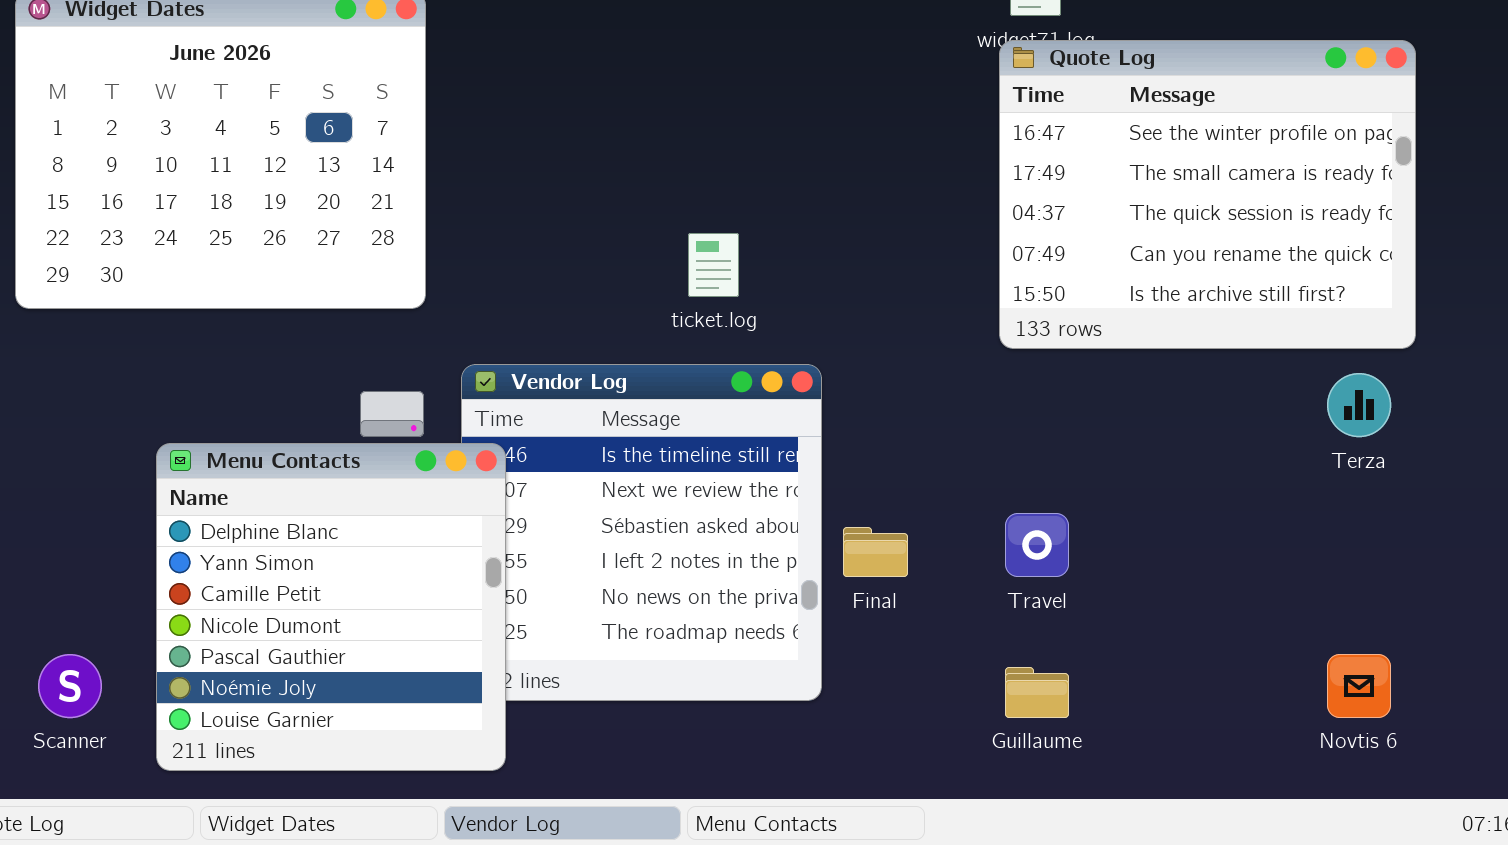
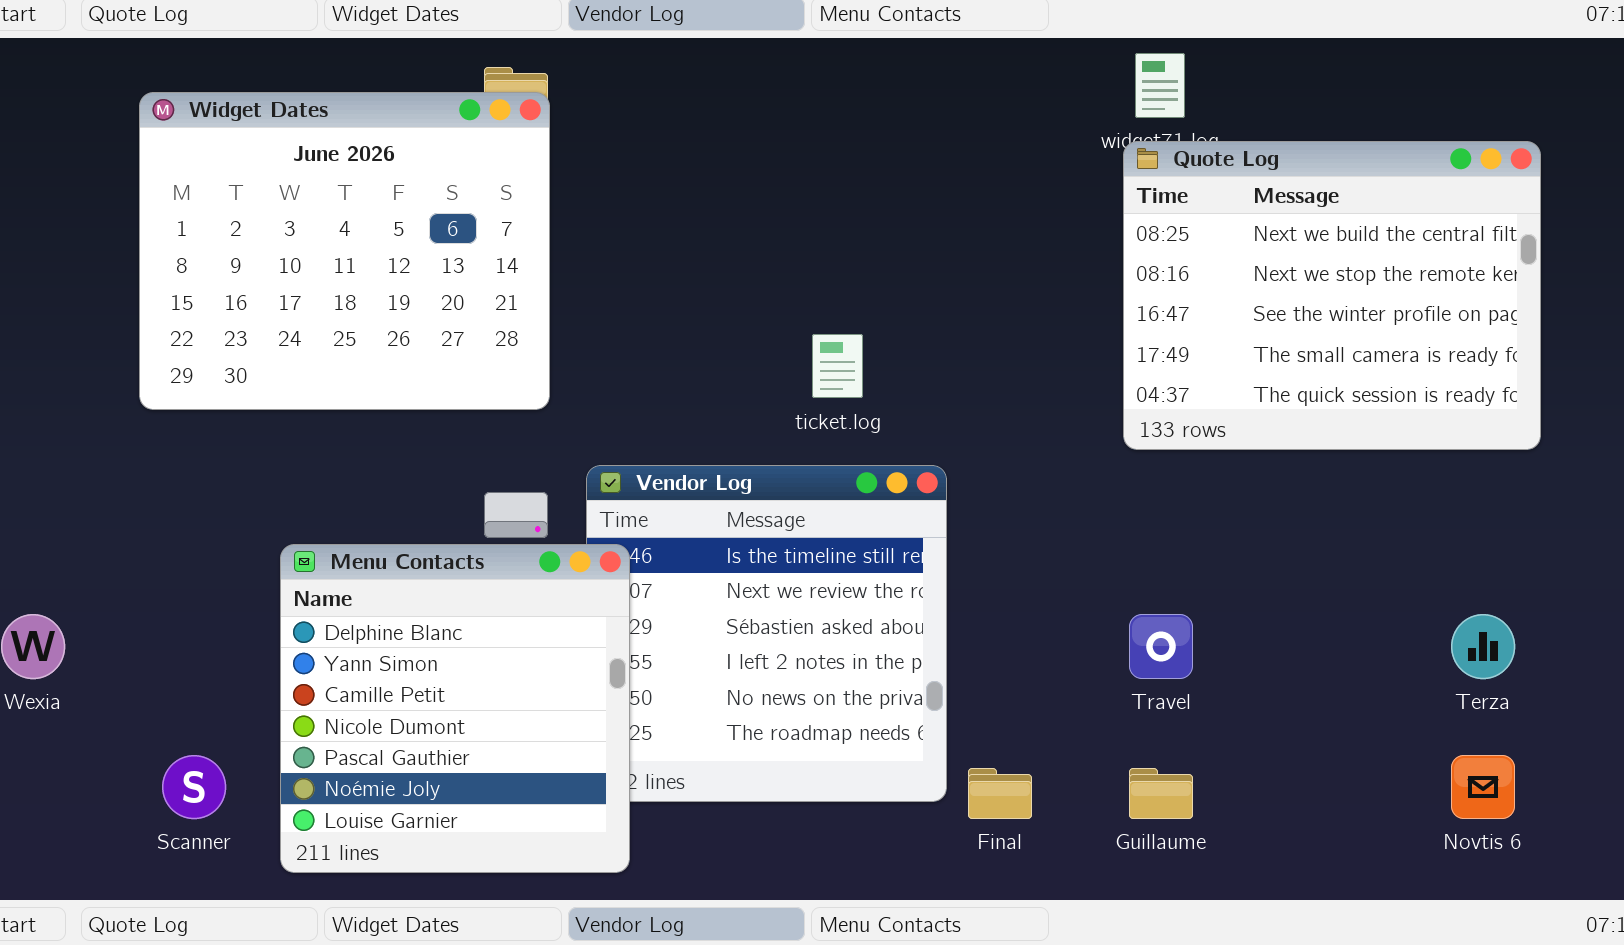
Quote Log: [999,40,1416,349] -> [1123,141,1541,450], scrolled up 2 rows
Terza: [1327,373,1391,437] -> [1451,614,1515,679], moved
Final: [843,527,908,577] -> [968,768,1032,819], moved

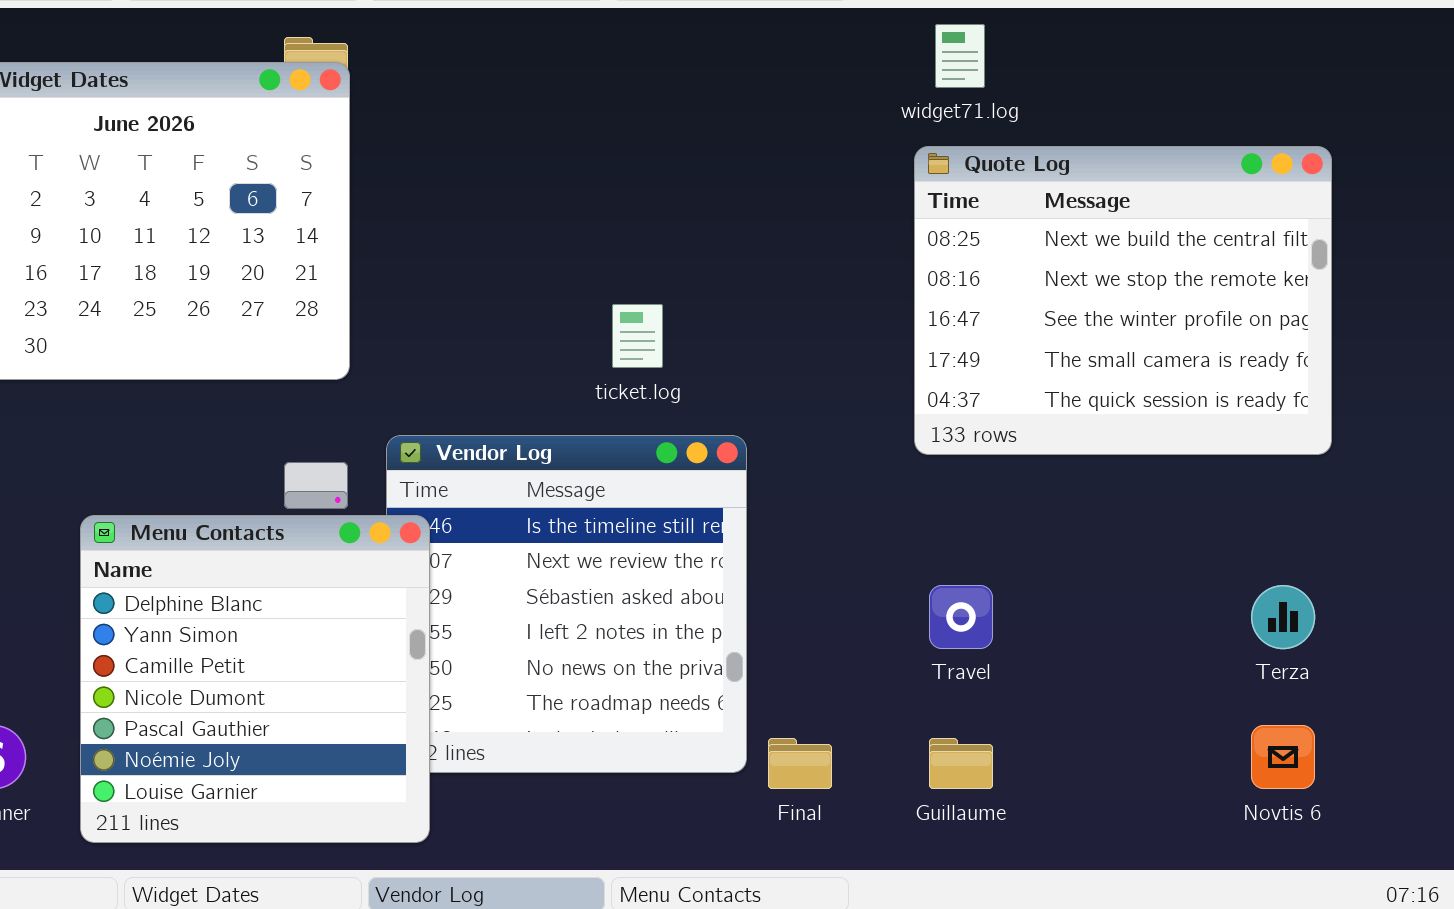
Quote Log: [1123,141,1541,450] -> [914,146,1332,455], moved

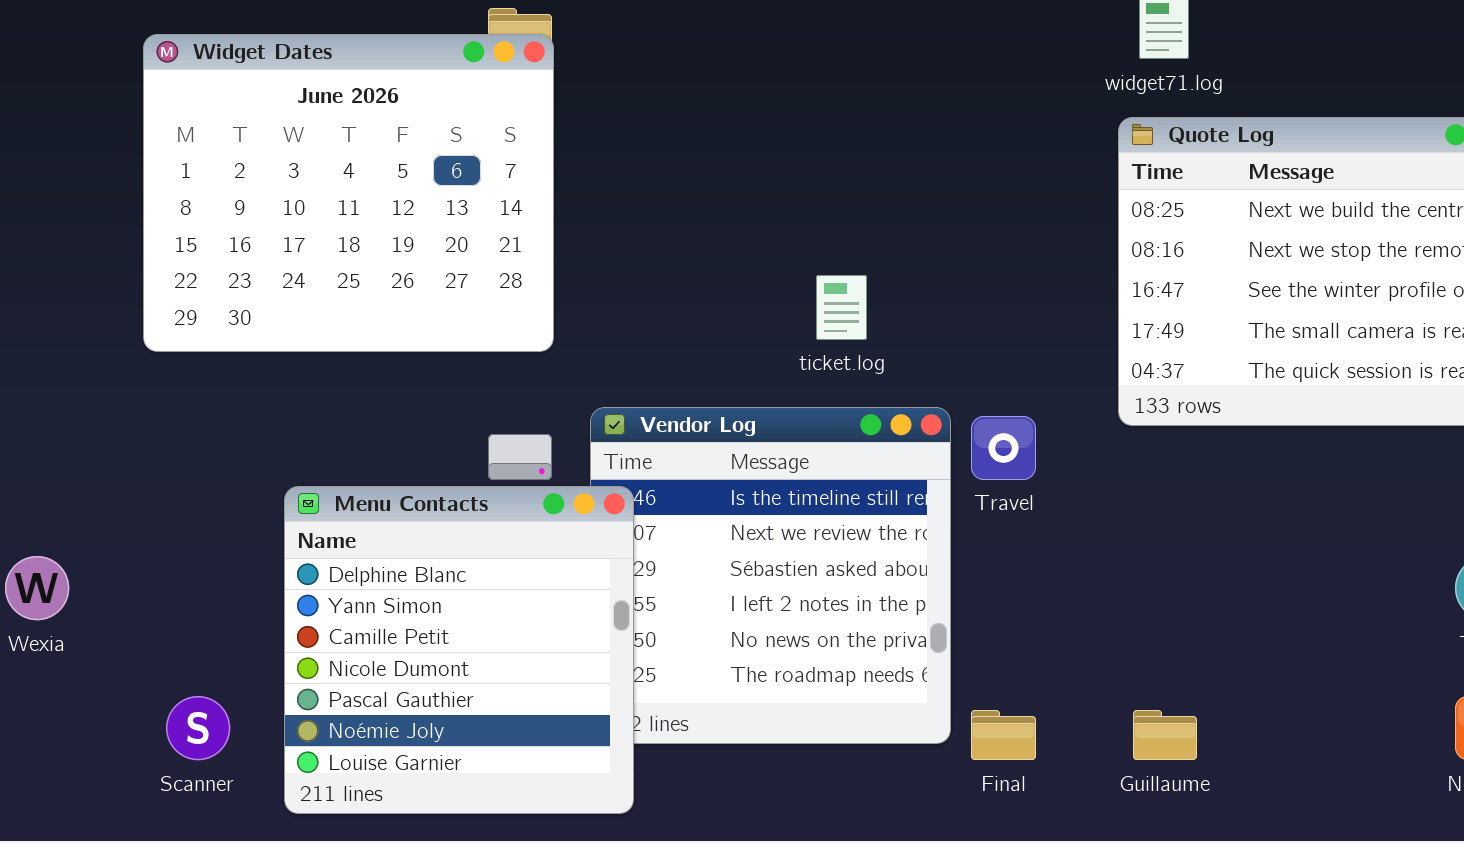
Travel: [929,585,993,649] -> [971,416,1036,480], moved

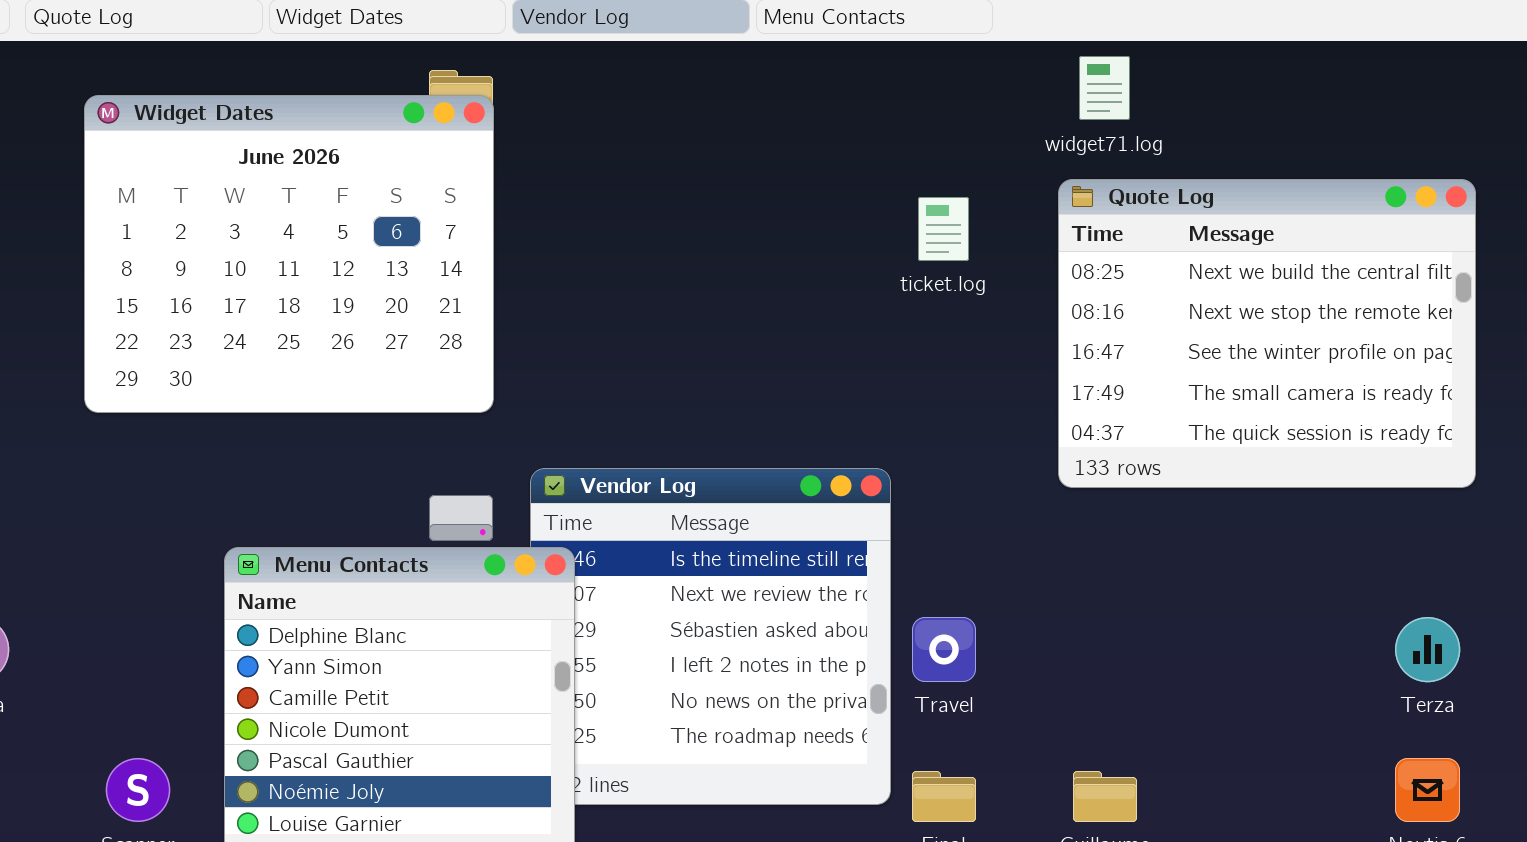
ticket.log: [816,275,867,340] -> [918,197,969,261], moved
Travel: [971,416,1036,480] -> [912,617,976,682], moved

